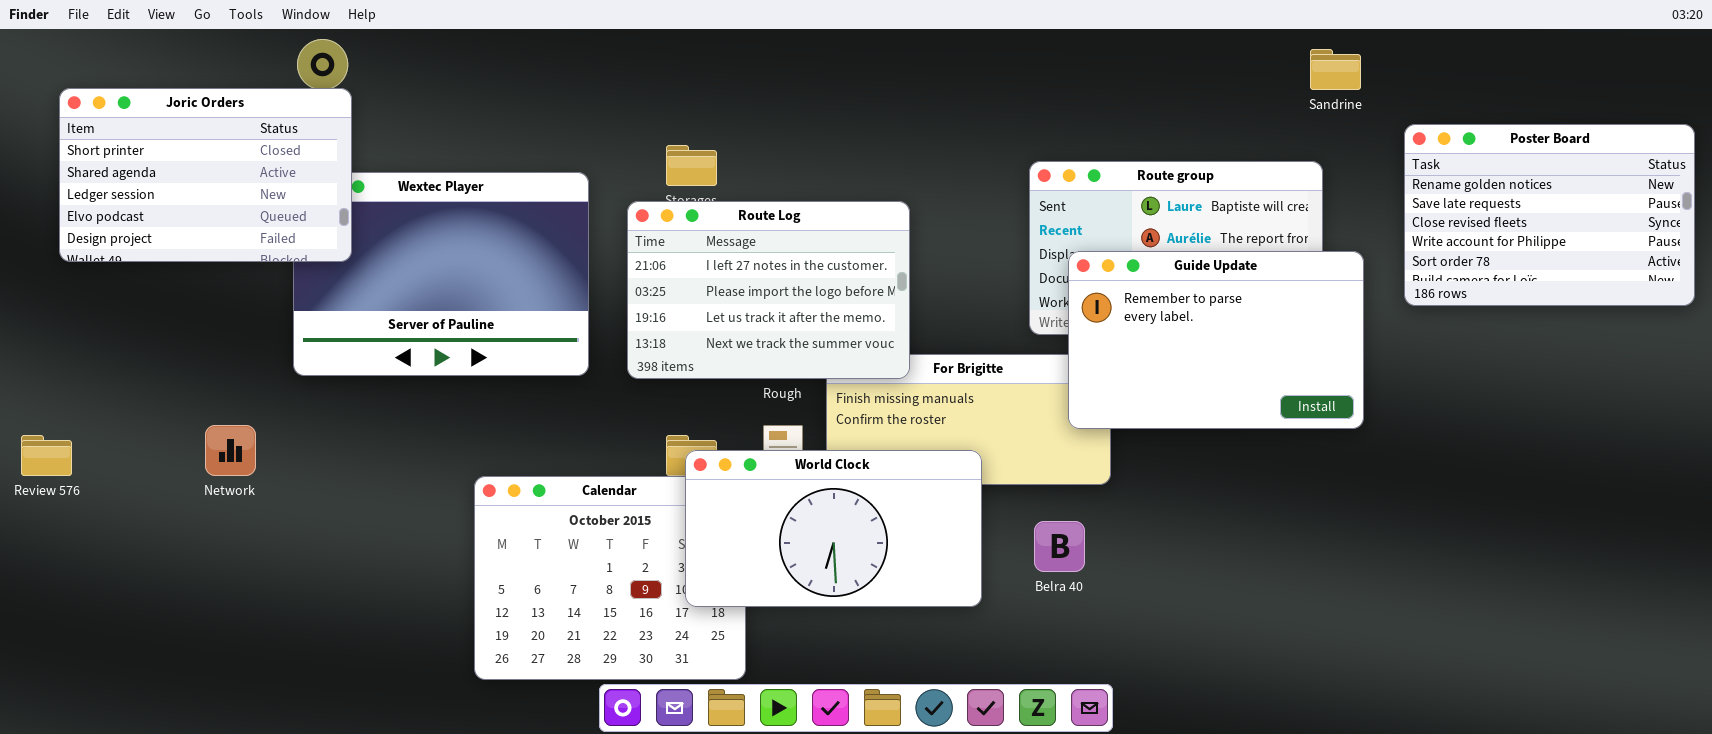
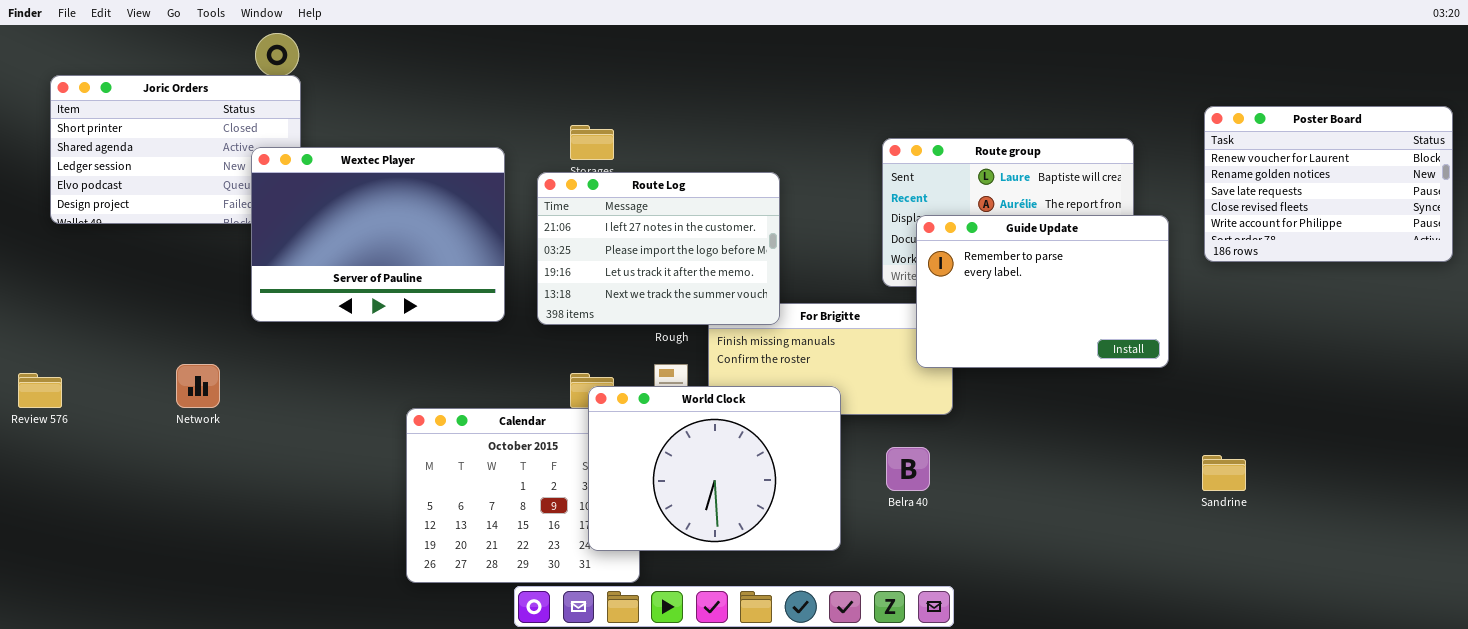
Sandrine: [1310,49,1361,90] -> [1202,455,1246,491], moved
Poster Board: [1404,124,1695,306] -> [1204,106,1453,262], scrolled up 1 row
Wextec Player: [293,172,589,376] -> [251,147,505,322], raised
World Clock: [685,450,982,607] -> [588,386,841,551], resized

